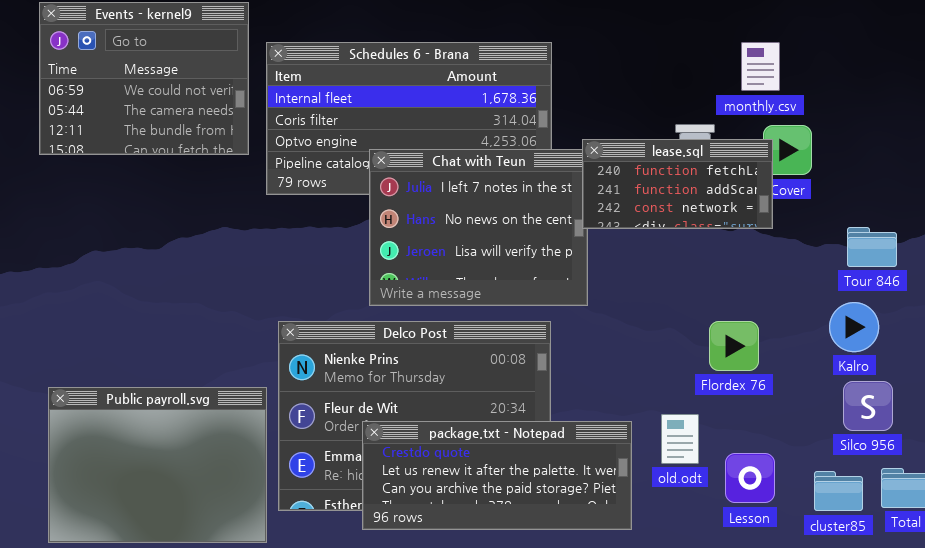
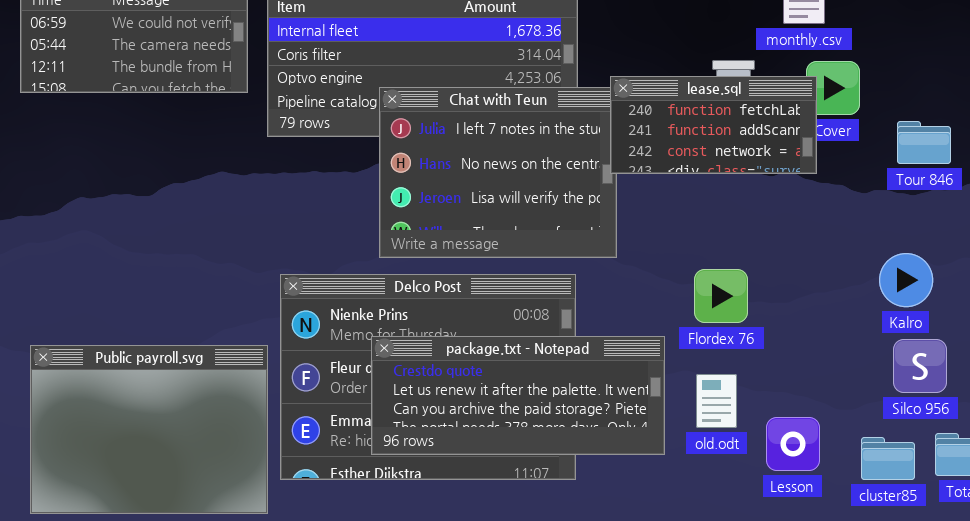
Tour 846: [847,227,897,267] -> [897,121,951,164], moved
Flordex 76: [709,321,759,371] -> [694,269,748,323], moved
package.txt - Notepad: [362,421,632,530] -> [371,336,665,455], moved

